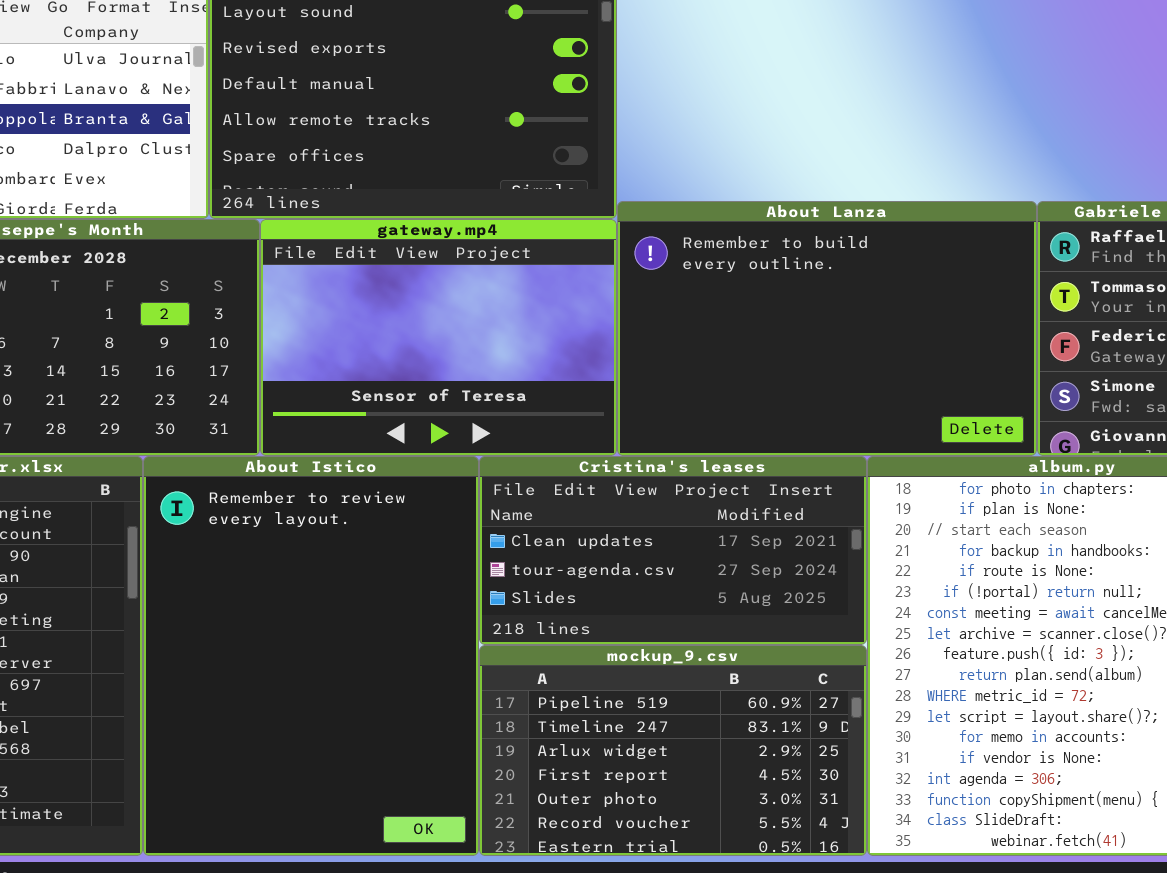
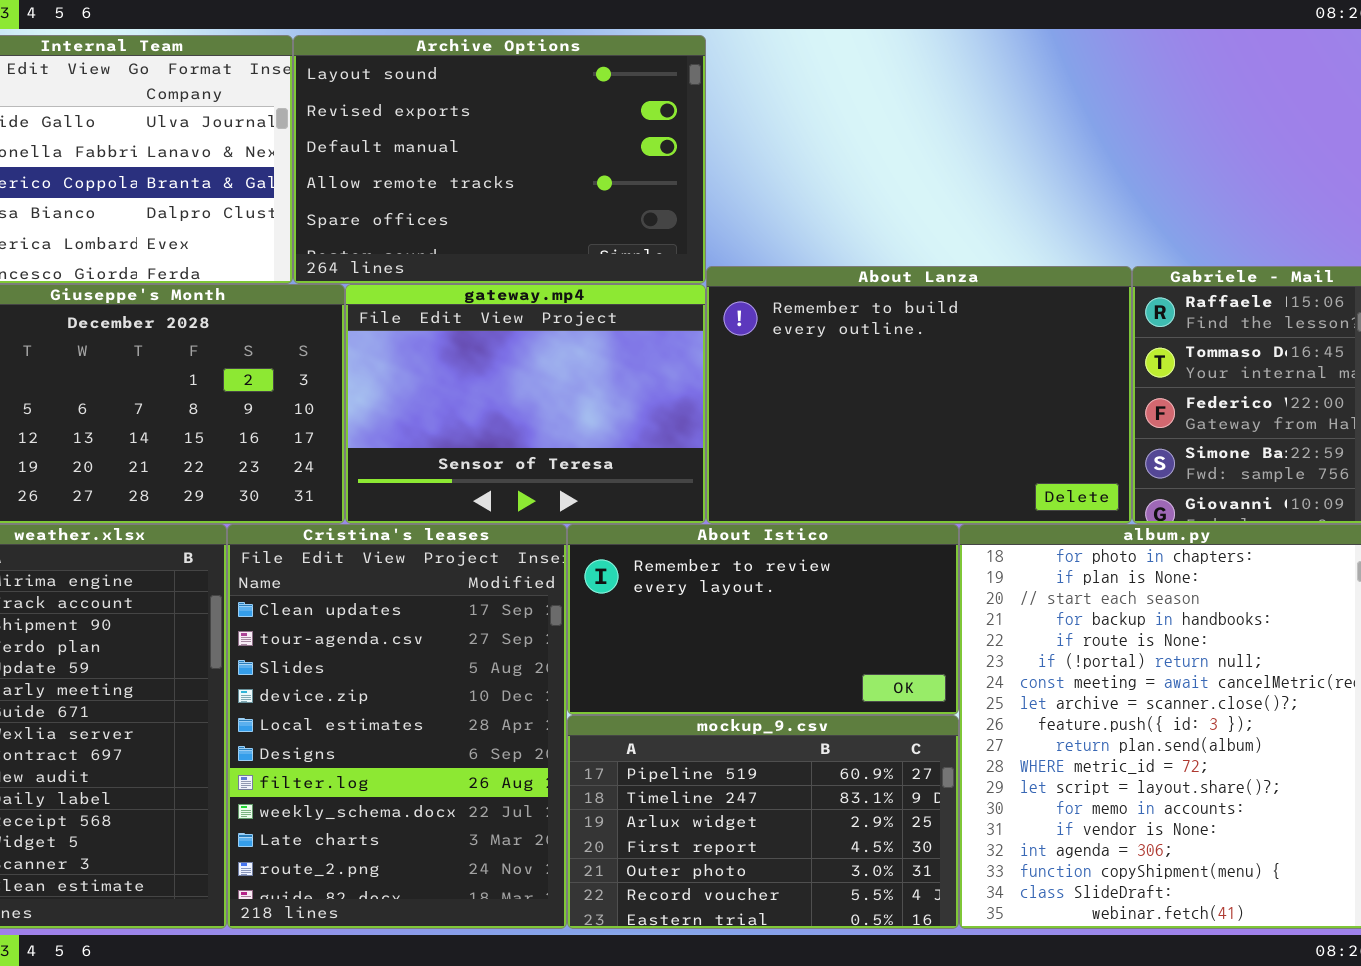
About Istico: [143,456,479,856] -> [567,524,959,715], moved, resized
Cristina's leases: [479,456,867,645] -> [227,524,567,929], moved, resized

